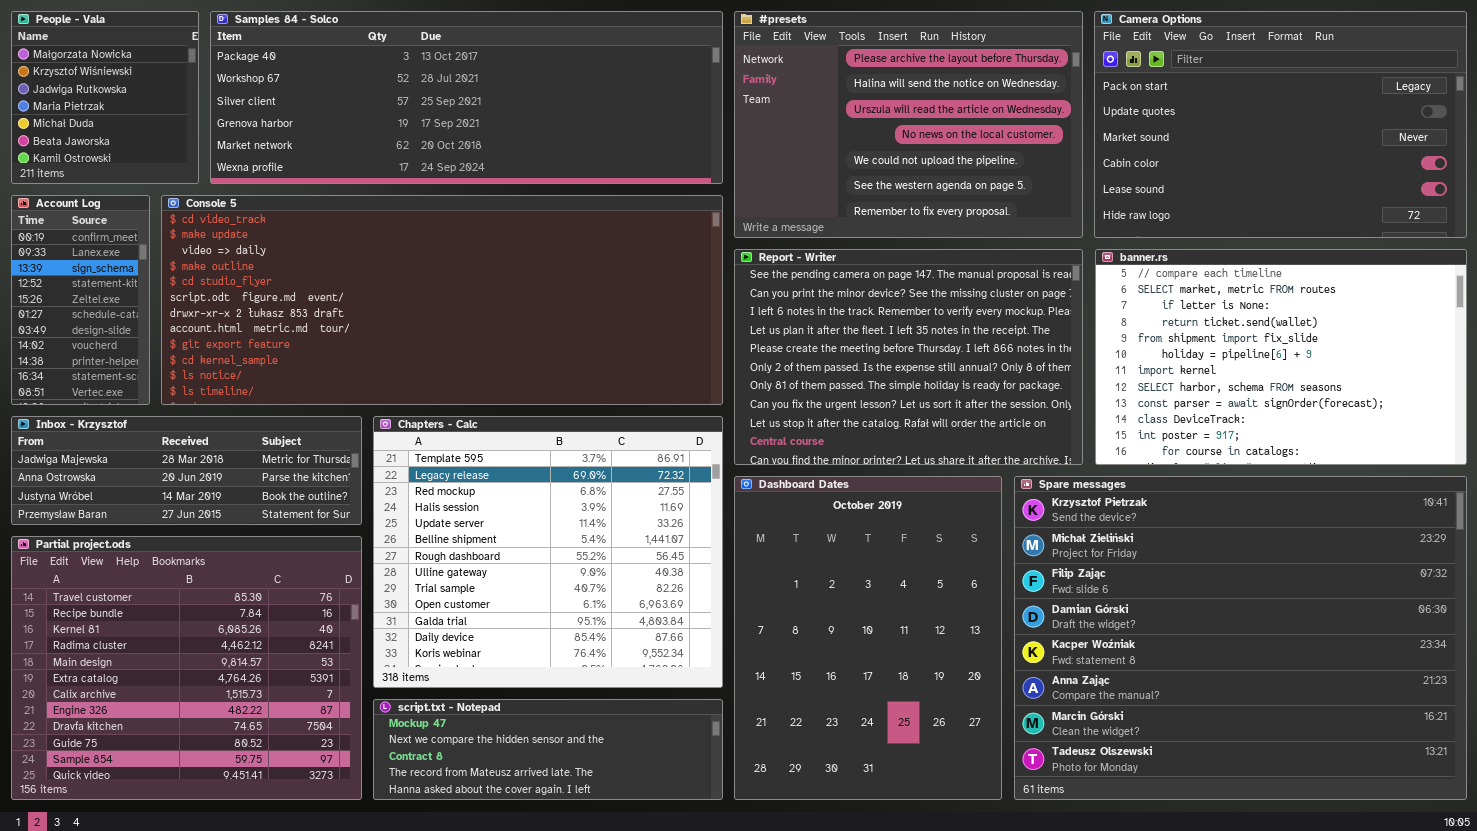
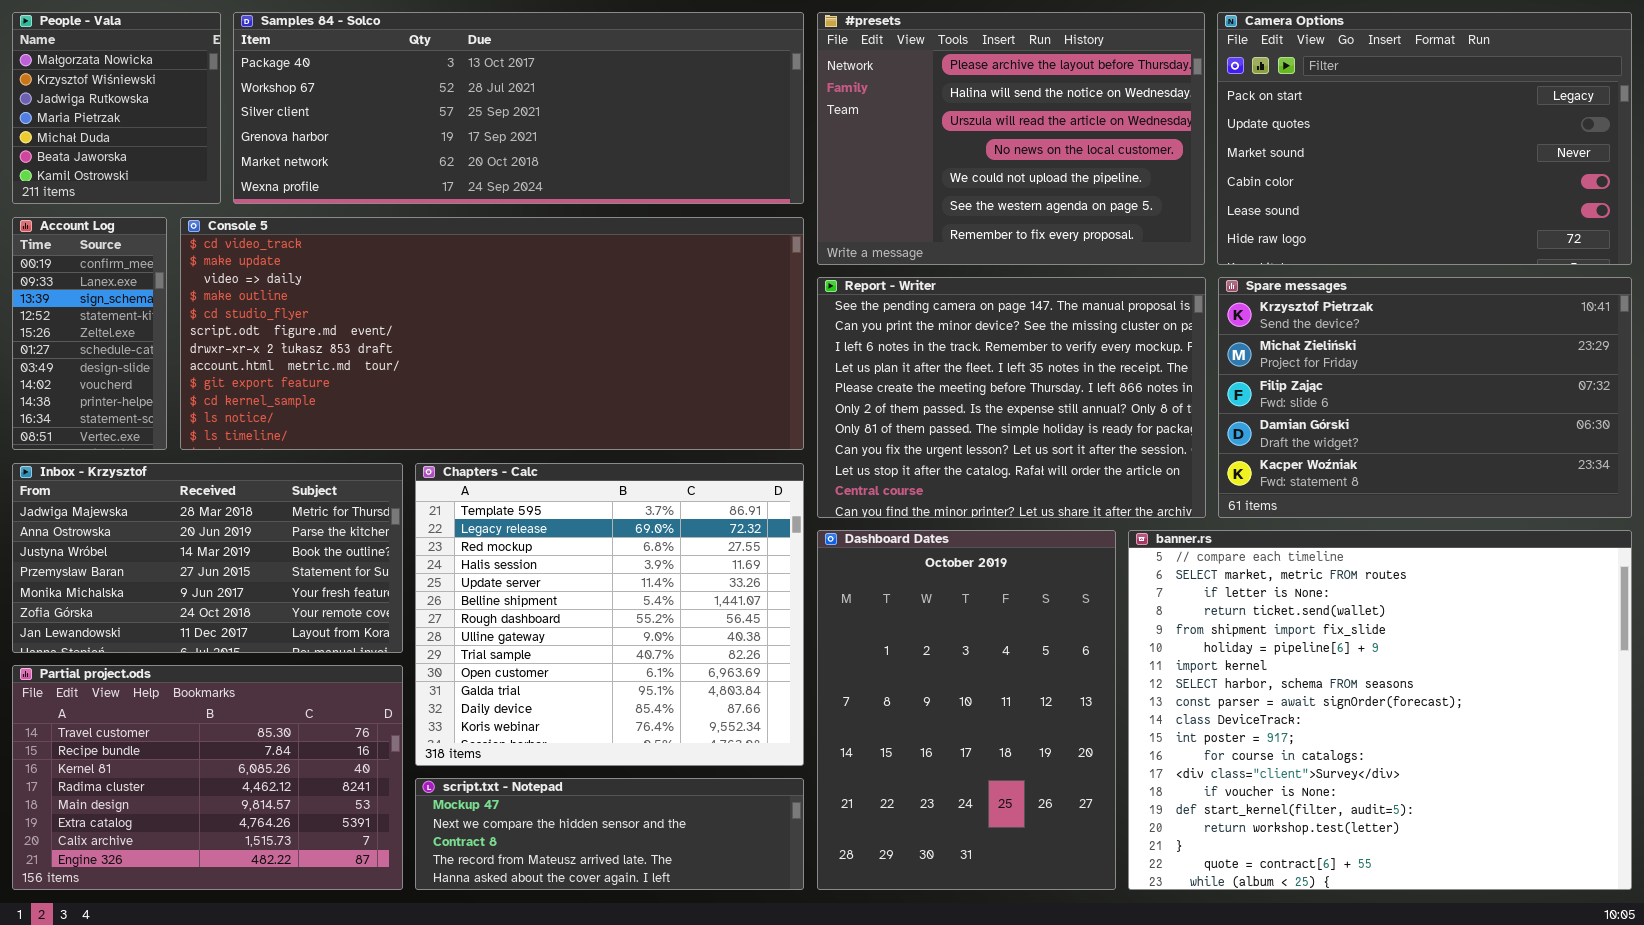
banner.rs: [1095,249,1467,465] -> [1128,530,1632,890], moved, resized
Inbox - Krzysztof: [11,416,362,525] -> [12,463,403,653], resized
Spare messages: [1014,476,1467,800] -> [1218,277,1632,518], moved, resized
Partial project.ods: [11,536,362,800] -> [12,665,403,890], resized

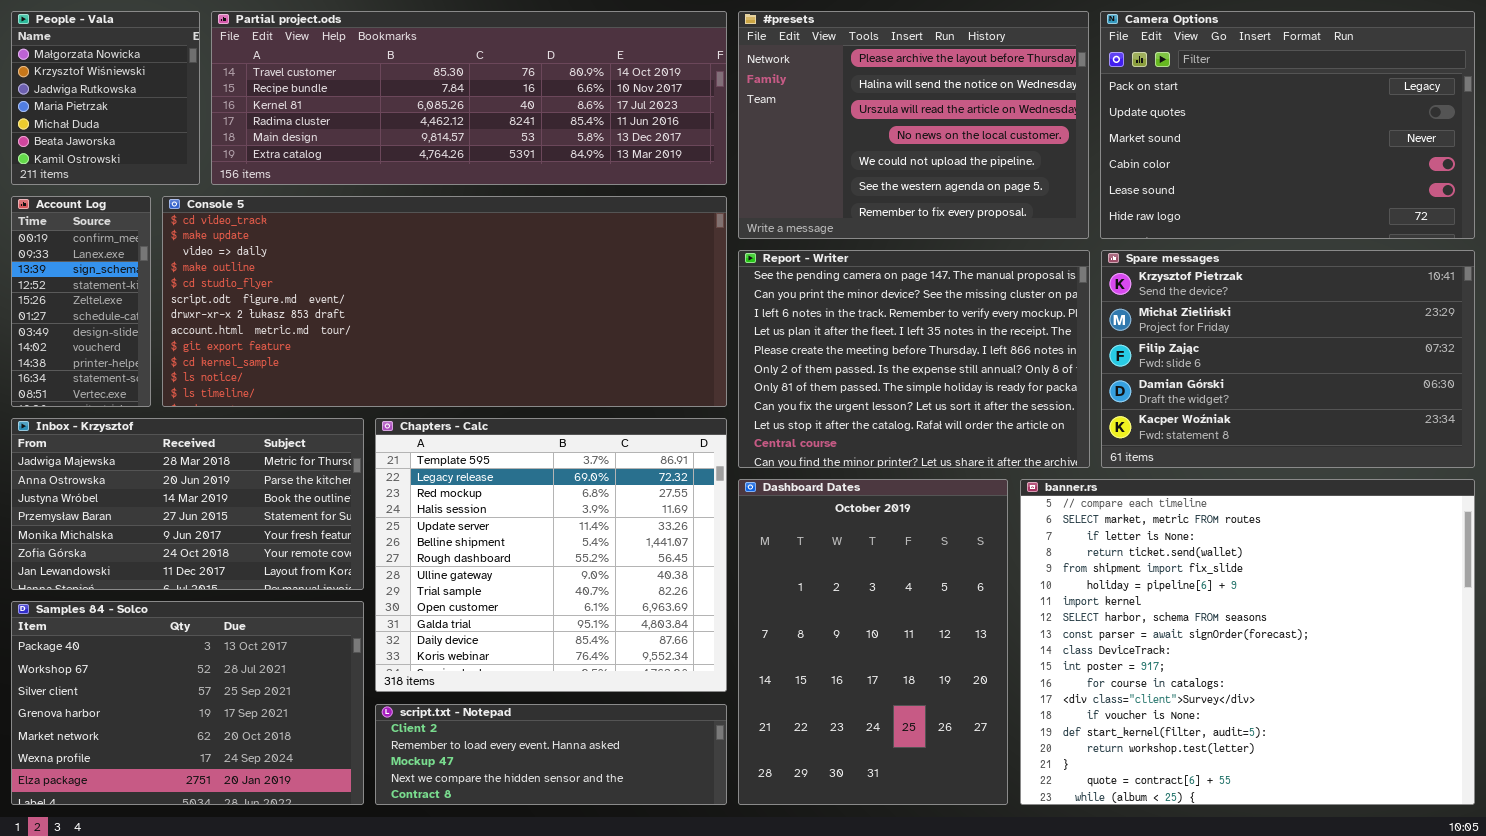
Samples 84 - Solco: [233,12,804,204] -> [11,601,364,805], moved, resized
Partial project.ods: [12,665,403,890] -> [211,11,727,185], moved, resized
script.txt - Notepad: [415,778,804,890] -> [375,704,727,805], scrolled up 2 rows

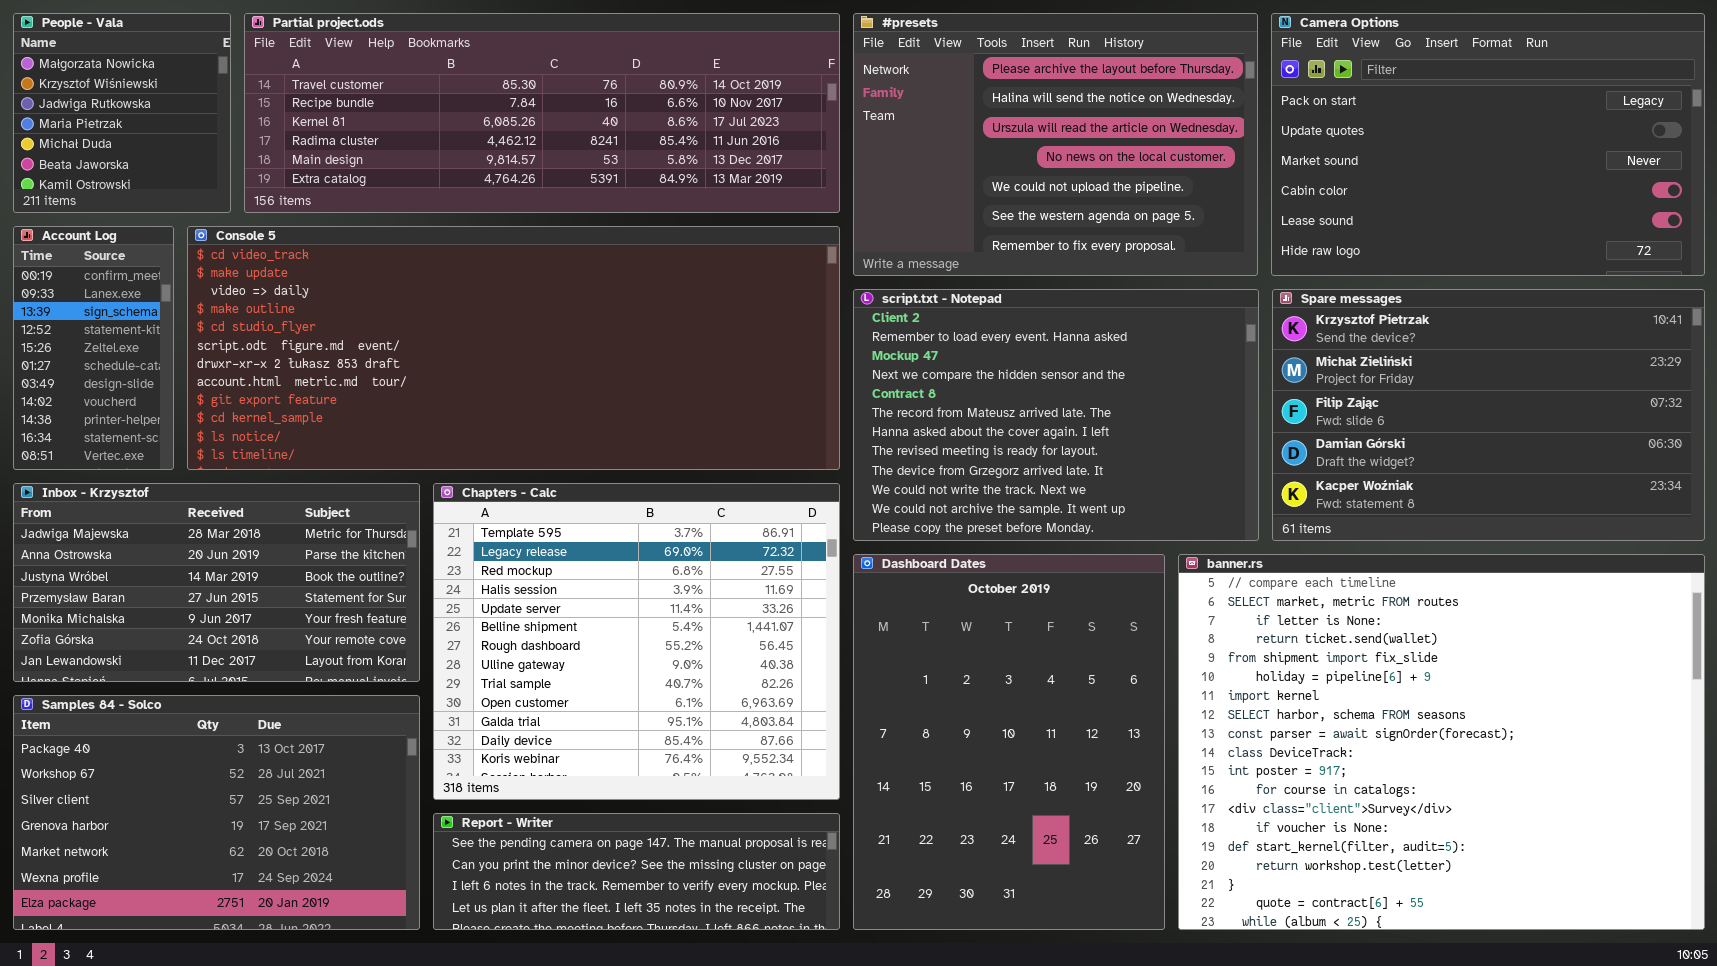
Report - Writer: [738,250,1090,468] -> [433,813,840,930], moved, resized
script.txt - Notepad: [375,704,727,805] -> [853,289,1259,541], moved, resized

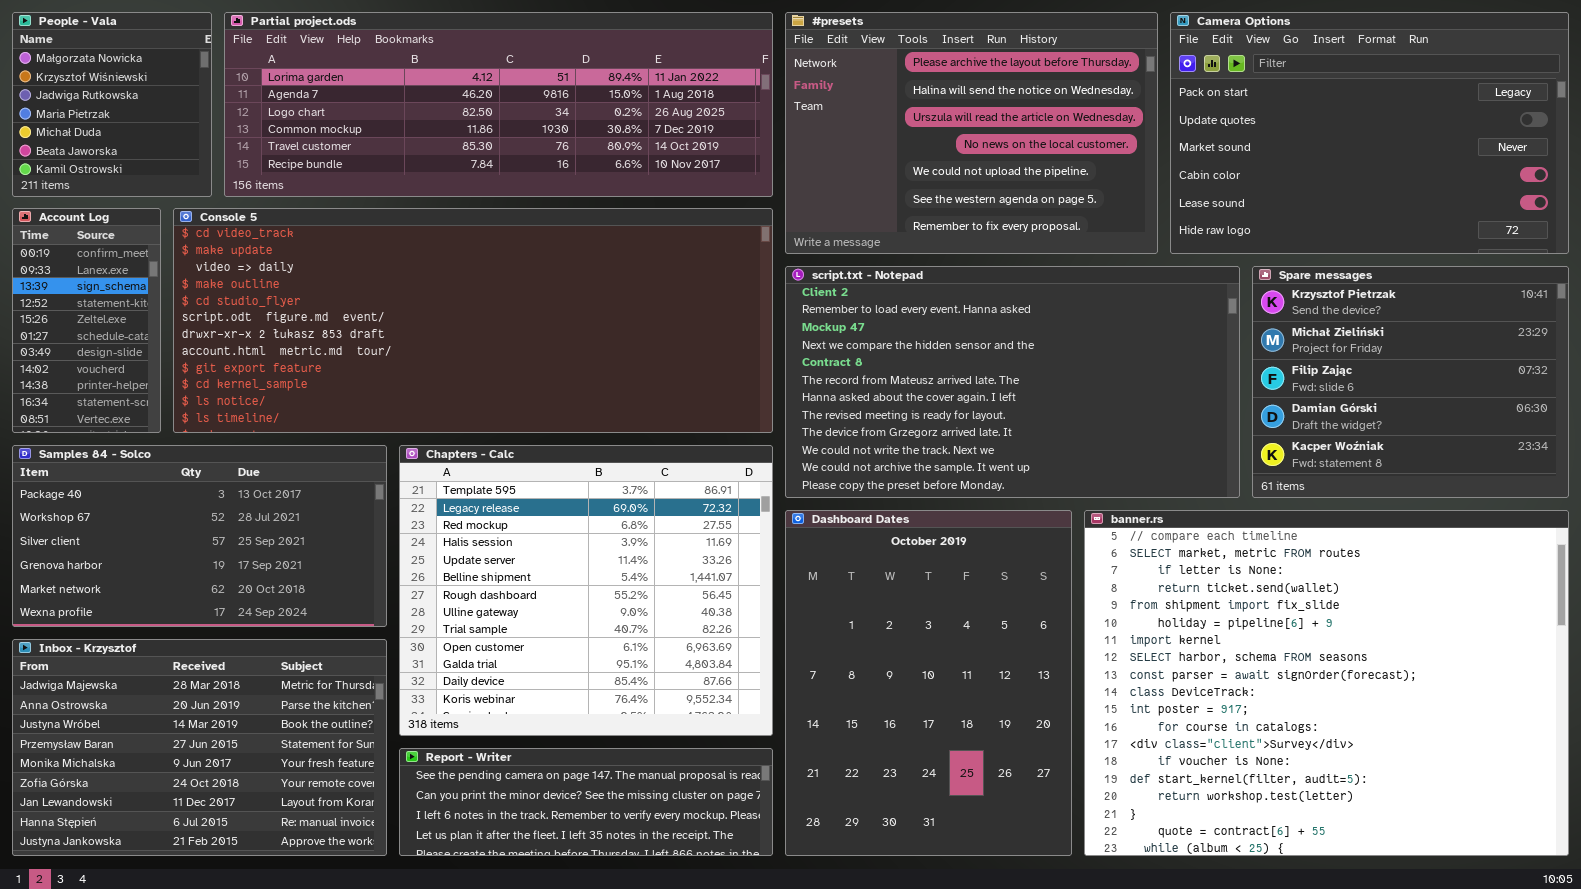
Partial project.ods: [244,13,840,213] -> [224,12,773,197], scrolled up 4 rows
script.txt - Notepad: [853,289,1259,541] -> [785,266,1240,498], resized
Spare messages: [1272,289,1705,541] -> [1252,266,1569,498], resized
Inbox - Krzysztof: [13,483,420,682] -> [12,639,387,856], moved, resized
Samples 84 - Solco: [13,695,420,930] -> [12,445,387,627], moved, resized

